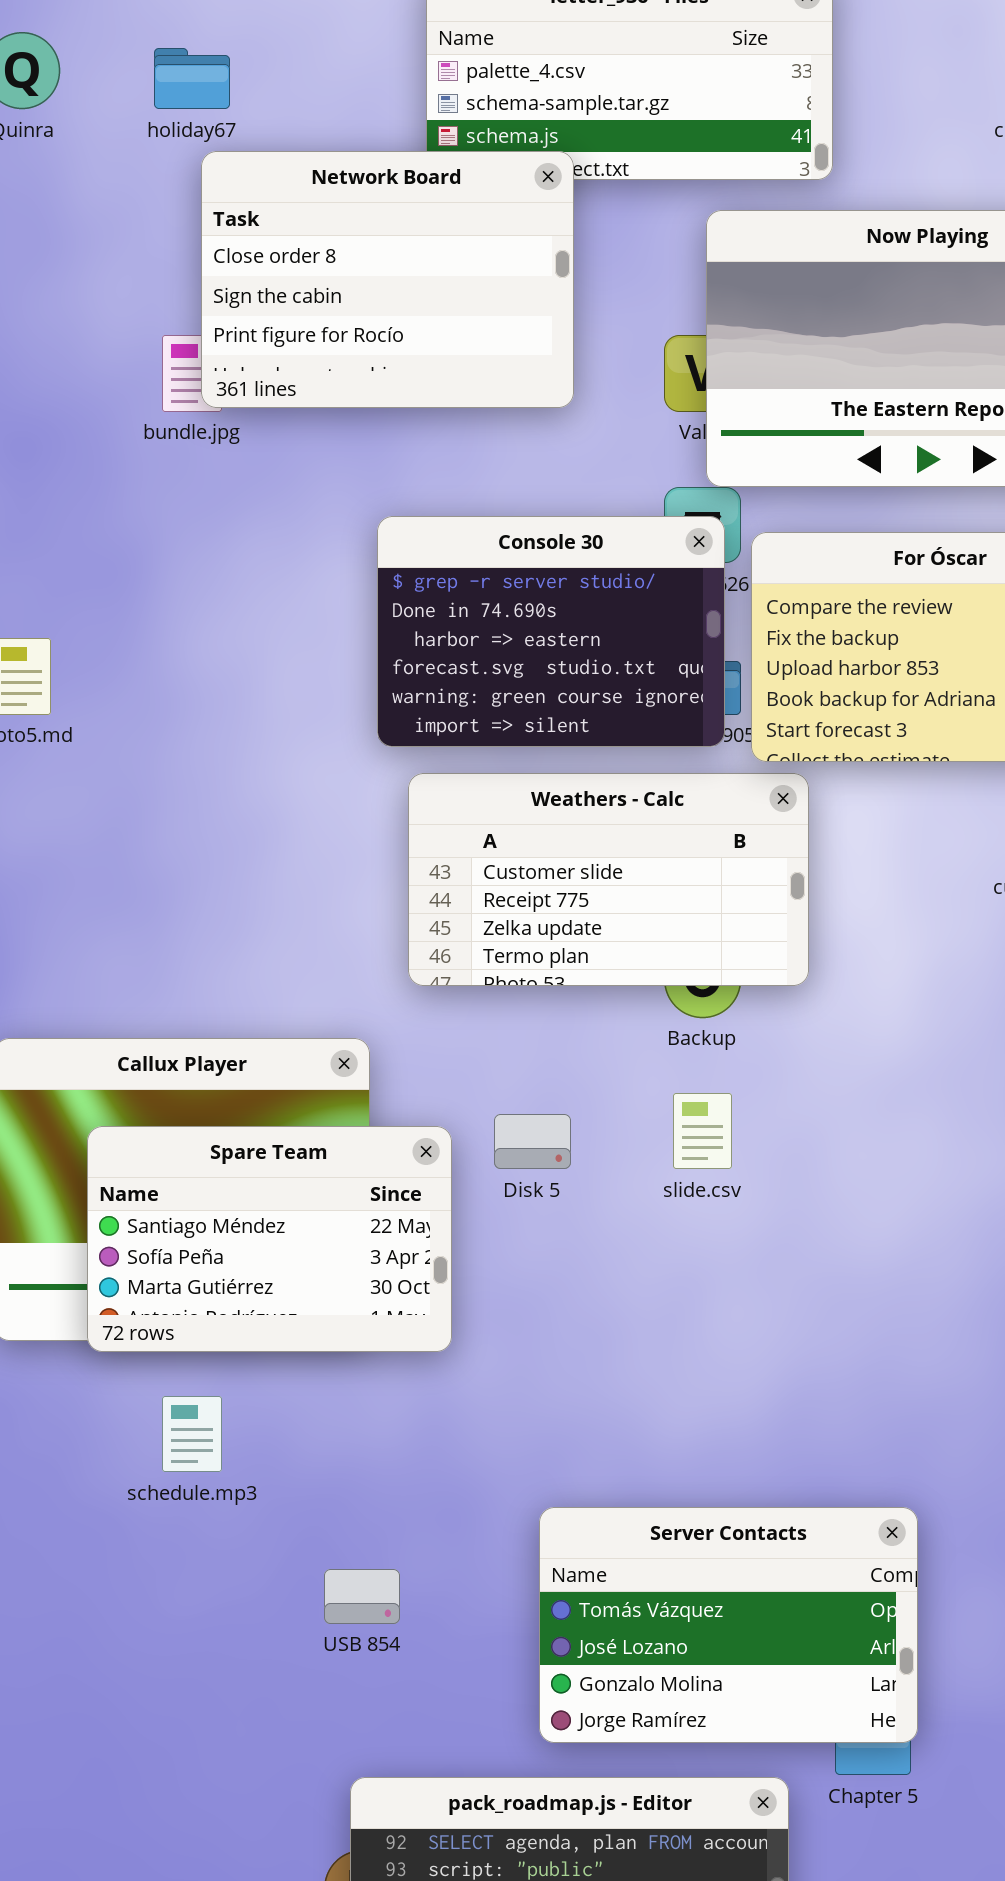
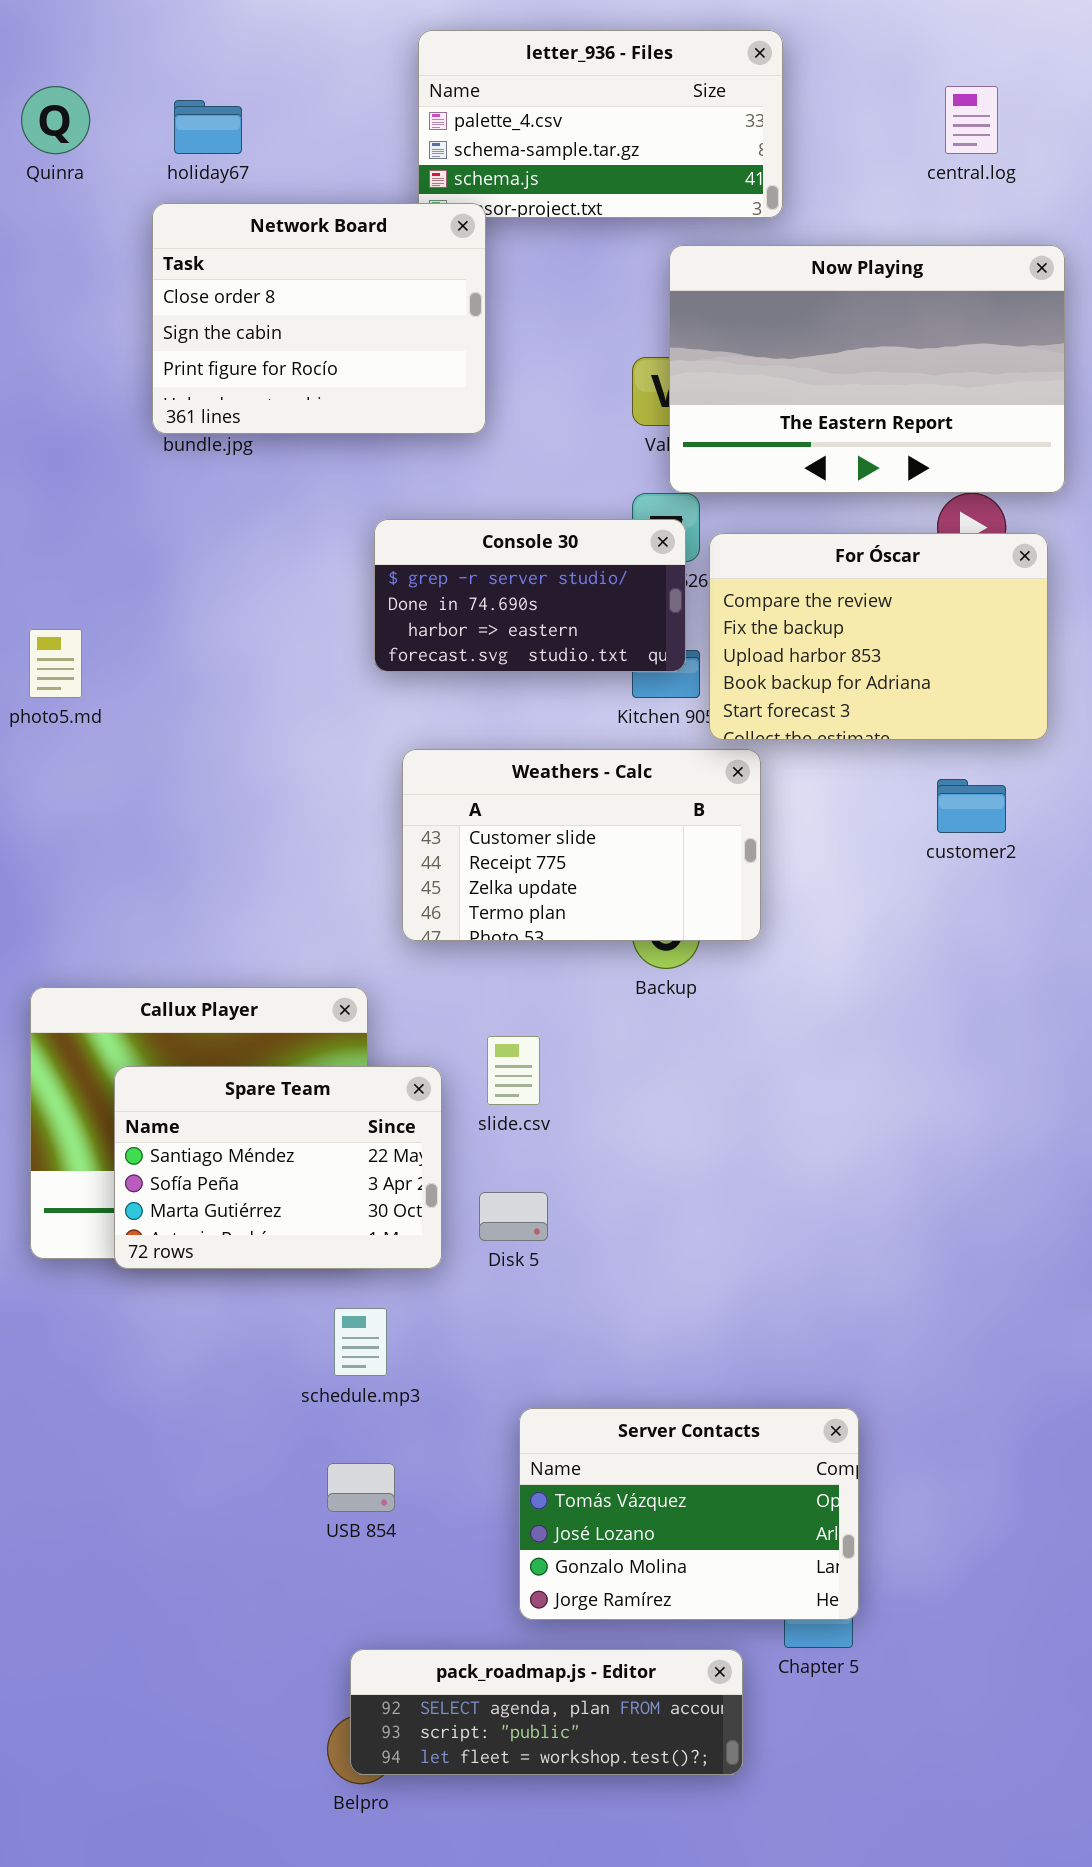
Network Board: [201,151,574,408] -> [152,203,486,434], moved
Console 30: [377,516,725,747] -> [374,519,686,672], resized
slide.csv: [673,1093,732,1169] -> [487,1036,540,1105], moved
Disk 5: [494,1114,571,1169] -> [479,1192,548,1241], moved
schedule.mp3: [162,1396,222,1472] -> [334,1308,387,1376], moved

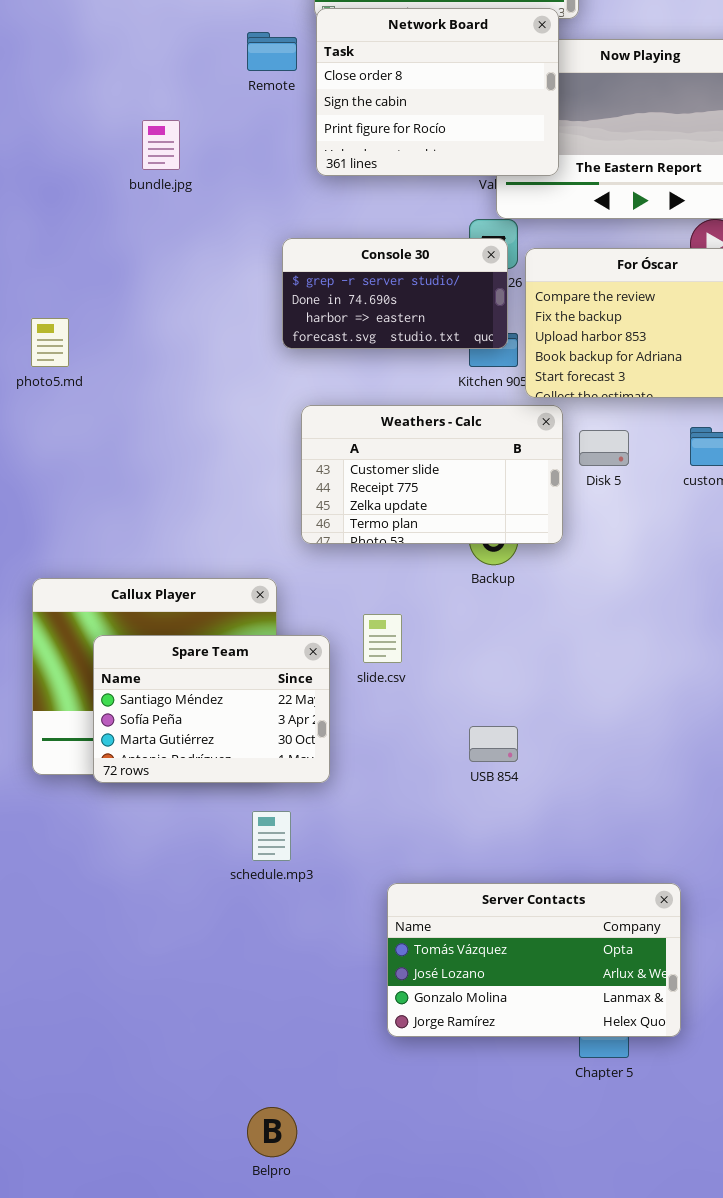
Network Board: [152,203,486,434] -> [316,8,559,176], moved
Disk 5: [479,1192,548,1241] -> [579,430,629,466], moved
Server Contacts: [519,1408,859,1620] -> [387,883,681,1037], resized
USB 854: [327,1463,395,1512] -> [469,726,518,762], moved
pack_roadmap.js - Editor: [350,1649,743,1775] -> none, closed

